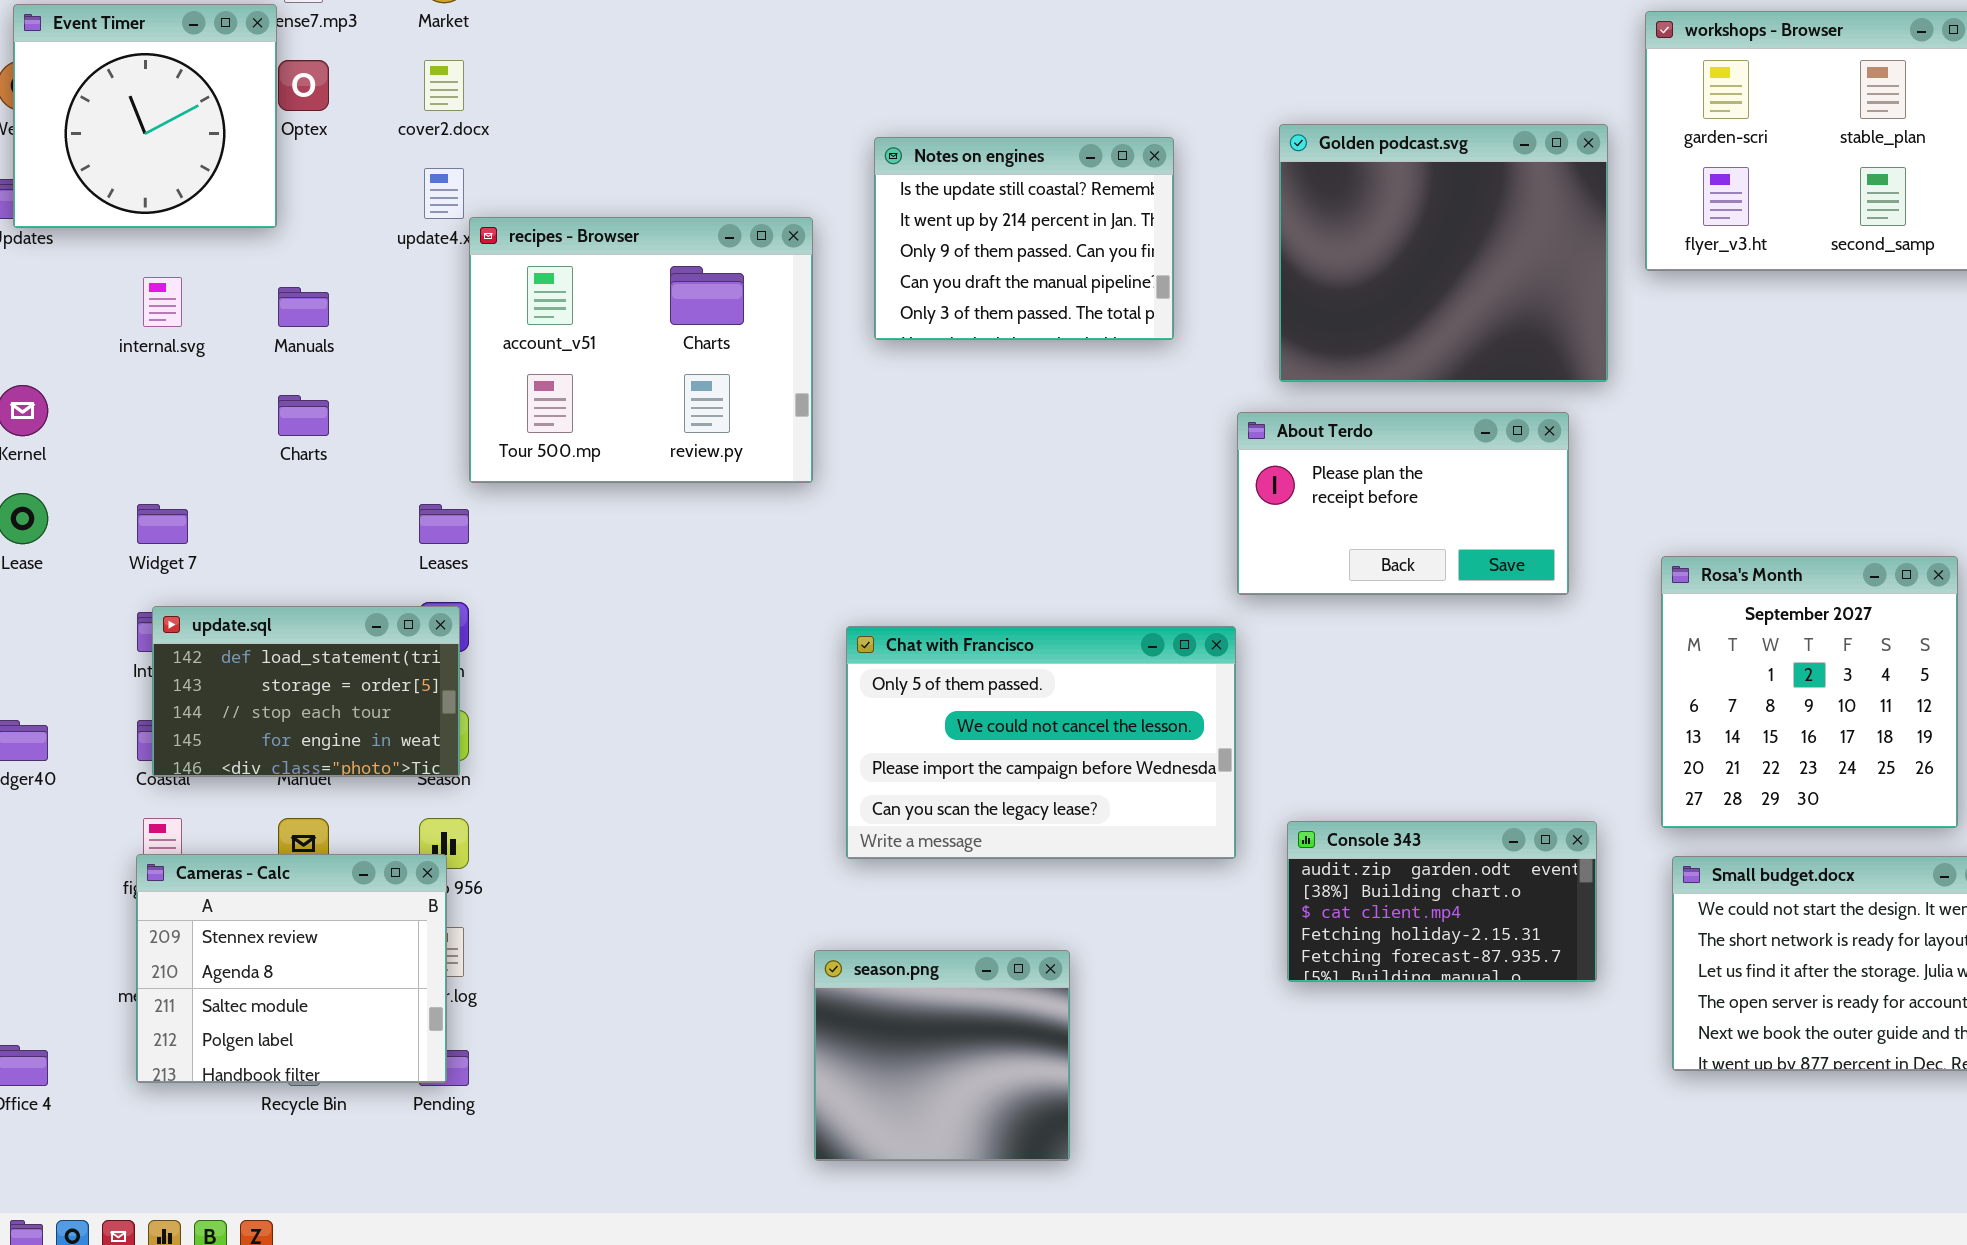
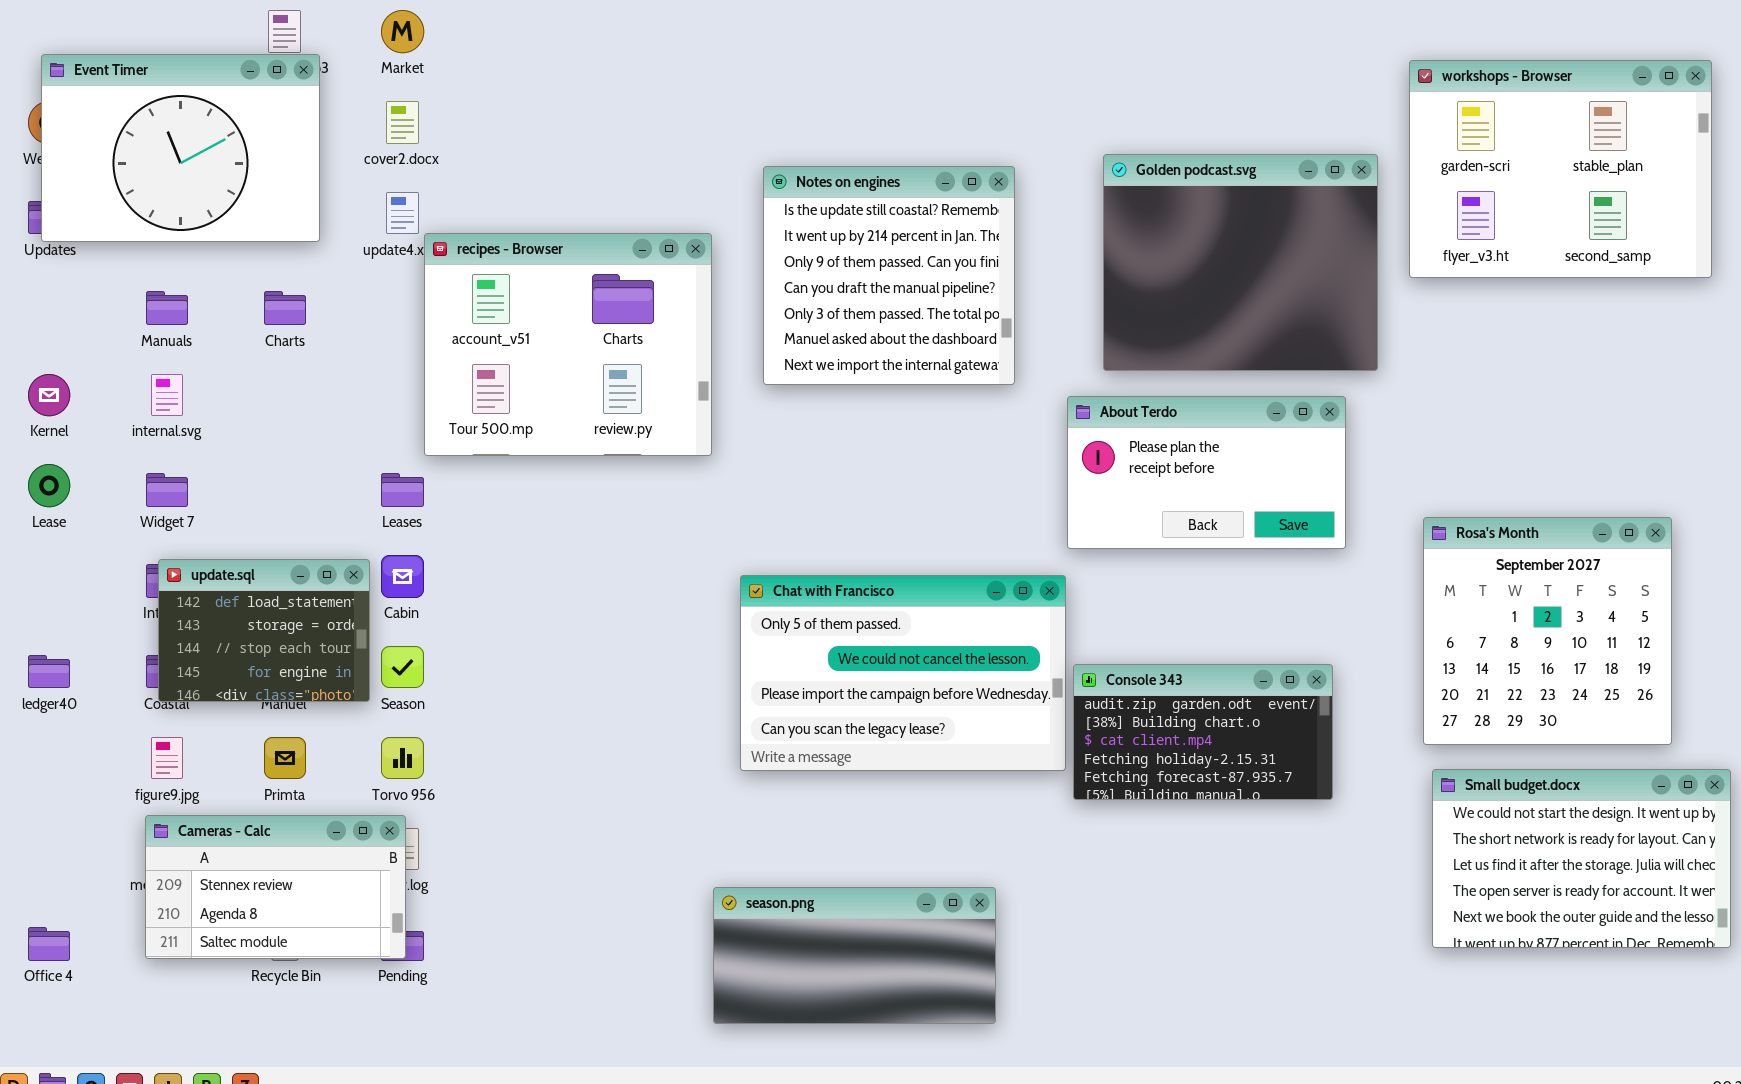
Event Timer: [13,4,277,228] -> [41,54,320,242], resized
Notes on engines: [874,137,1174,340] -> [763,166,1015,385], resized
internal.svg: [143,277,182,327] -> [151,374,183,416], moved
Manuals: [278,287,329,327] -> [146,291,188,325], moved
Charts: [278,395,329,436] -> [264,291,306,325], moved
update.sql: [152,606,460,777] -> [158,559,370,702], resized
Console 343: [1287,821,1597,982] -> [1073,664,1333,800], moved
Cameras - Calc: [136,854,447,1083] -> [145,815,406,959], resized
season.png: [814,950,1070,1161] -> [713,887,996,1024], resized

